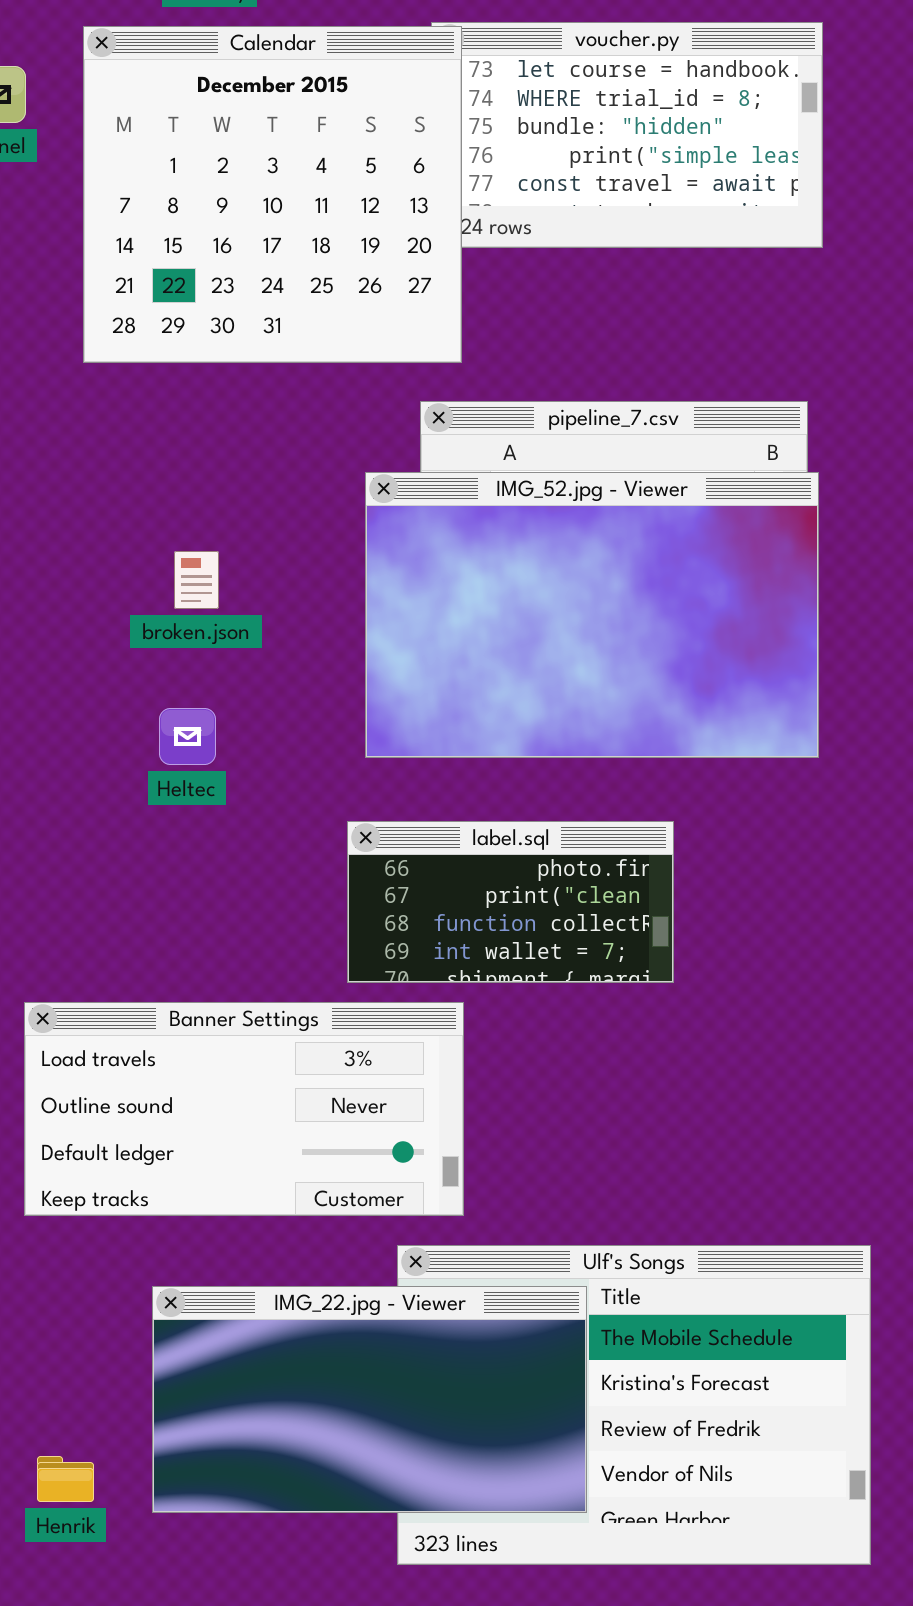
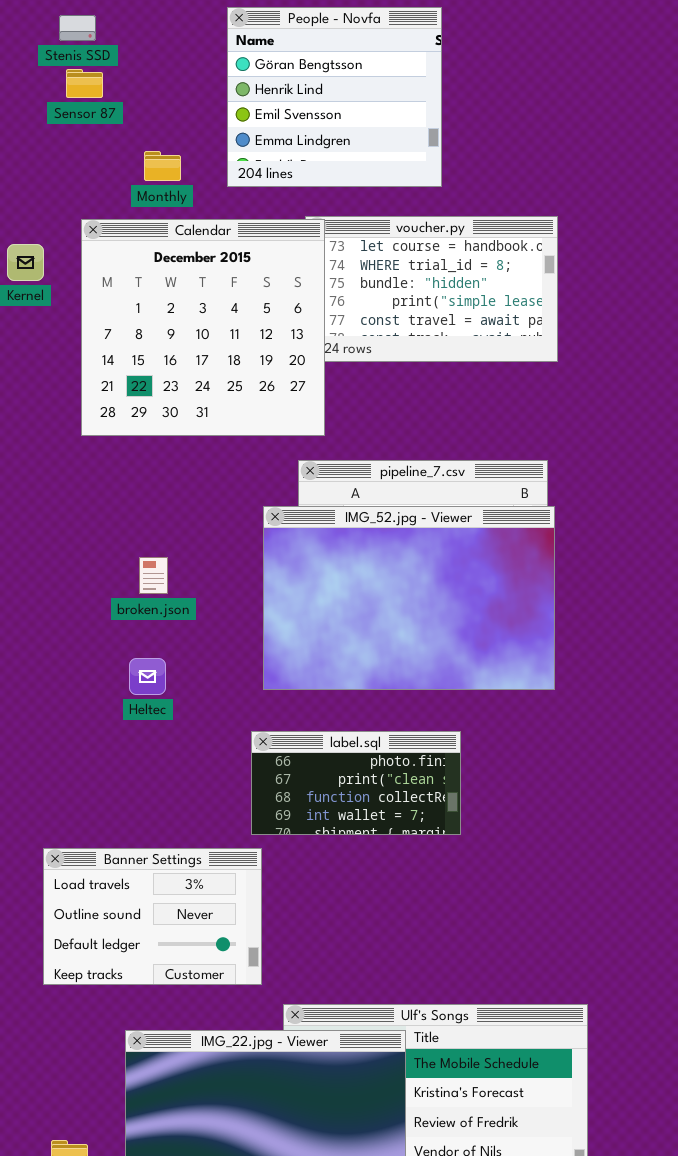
Banner Settings: [24,1002,464,1216] -> [43,848,262,985], resized

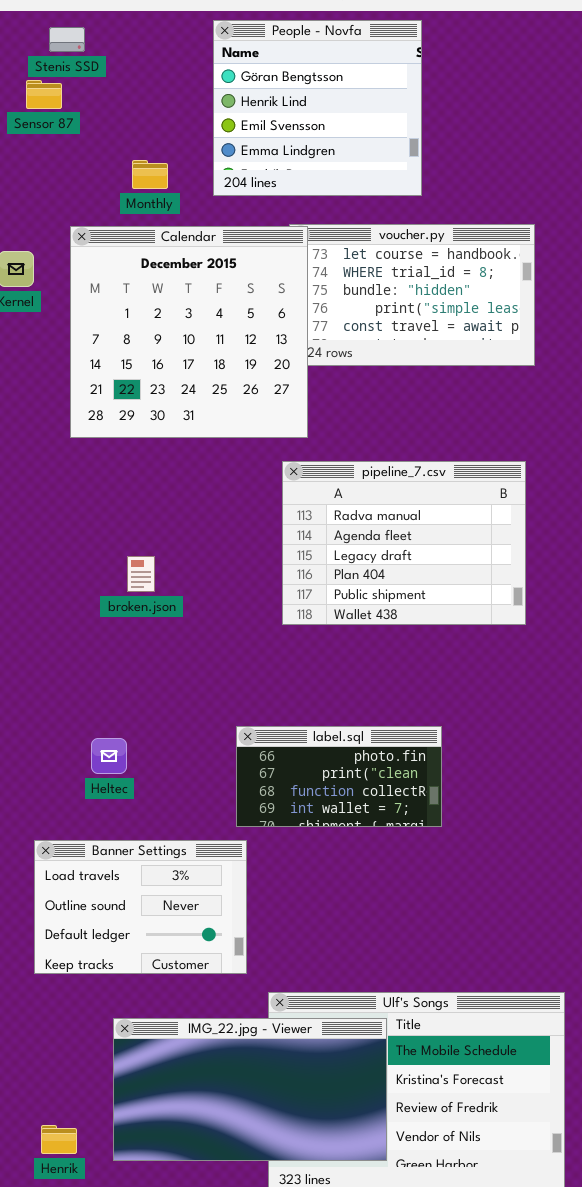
Sensor 87: [66,69,103,98] -> [26,80,62,109], moved
IMG_52.jpg - Viewer: [263,506,555,690] -> none, closed
Heltec: [129,658,166,695] -> [91,738,127,774], moved

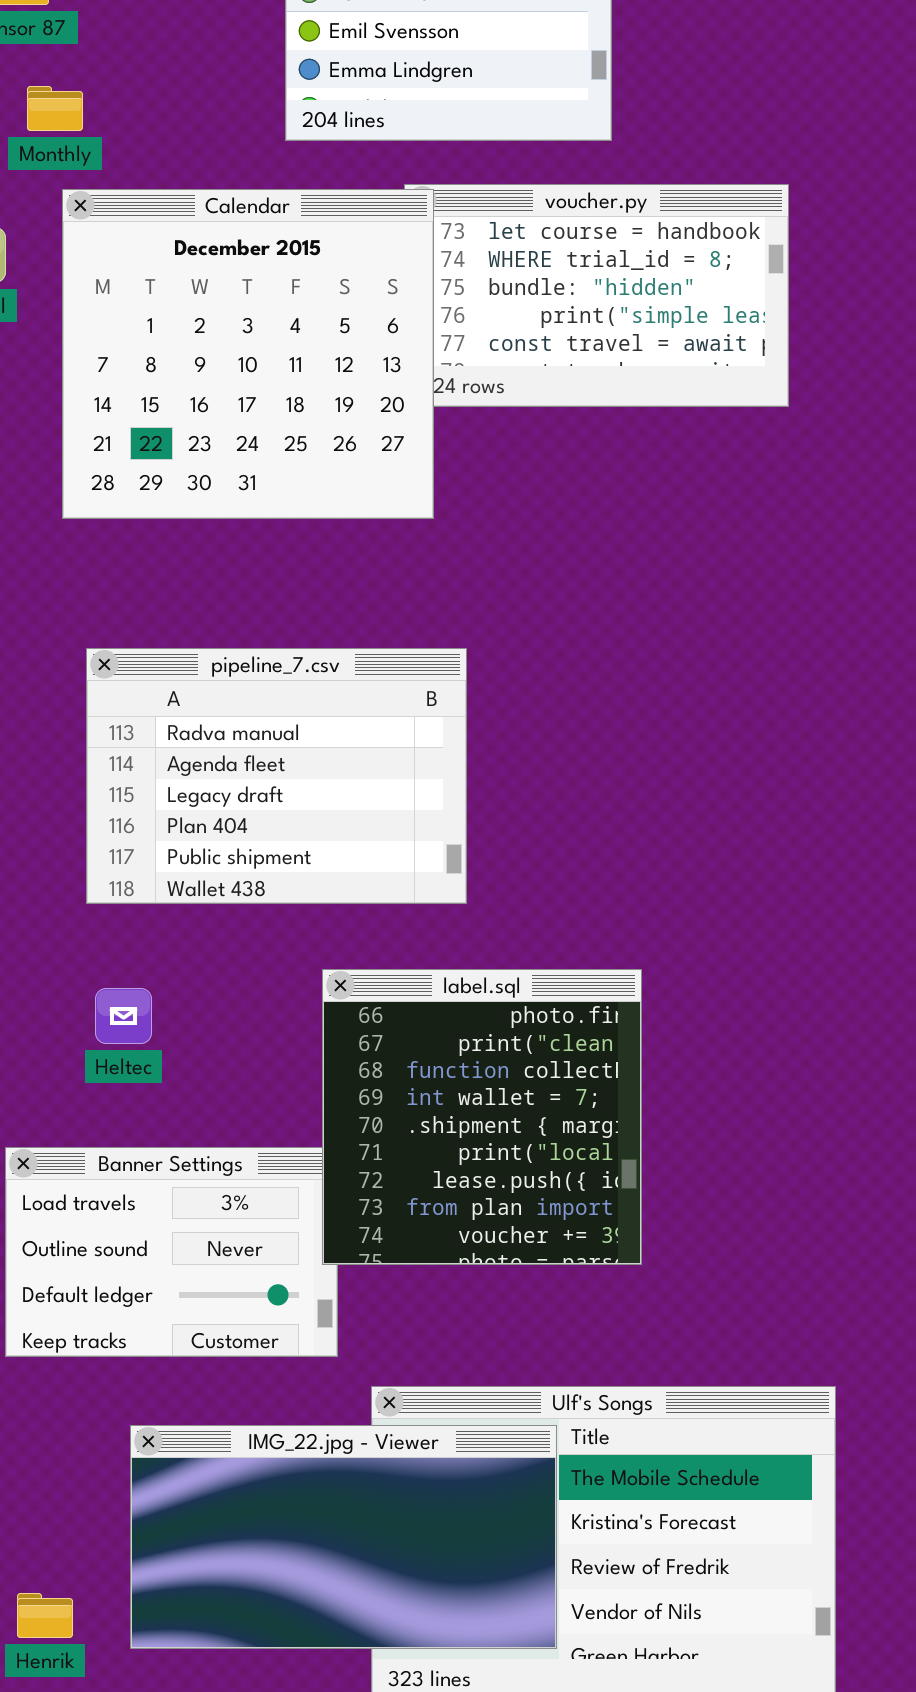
Monthly: [132,160,168,189] -> [27,86,83,131], moved
pipeline_7.csv: [282,461,526,625] -> [86,648,467,904], moved
label.sql: [236,726,442,827] -> [322,969,642,1265], resized

